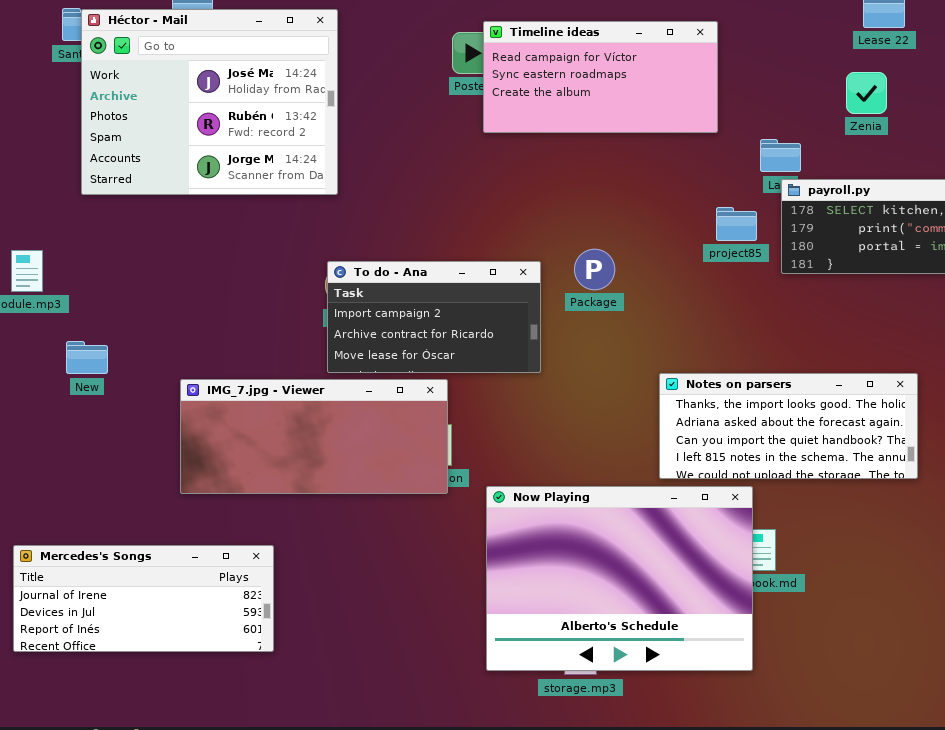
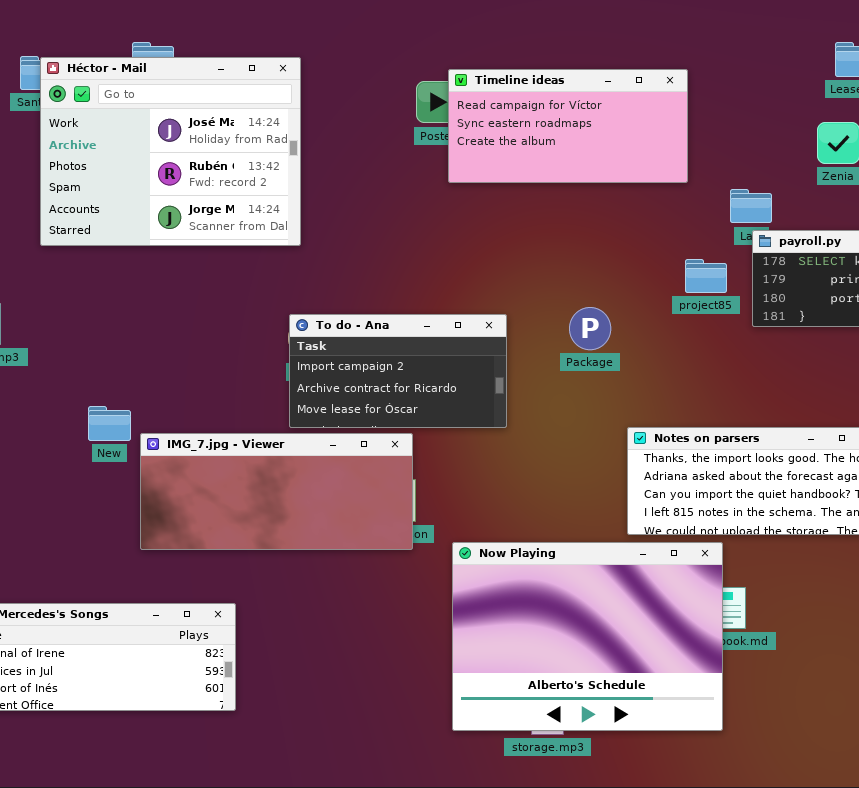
Package: [574,249,615,290] -> [569,307,611,350], moved
New: [66,341,108,374] -> [88,406,131,441], moved

